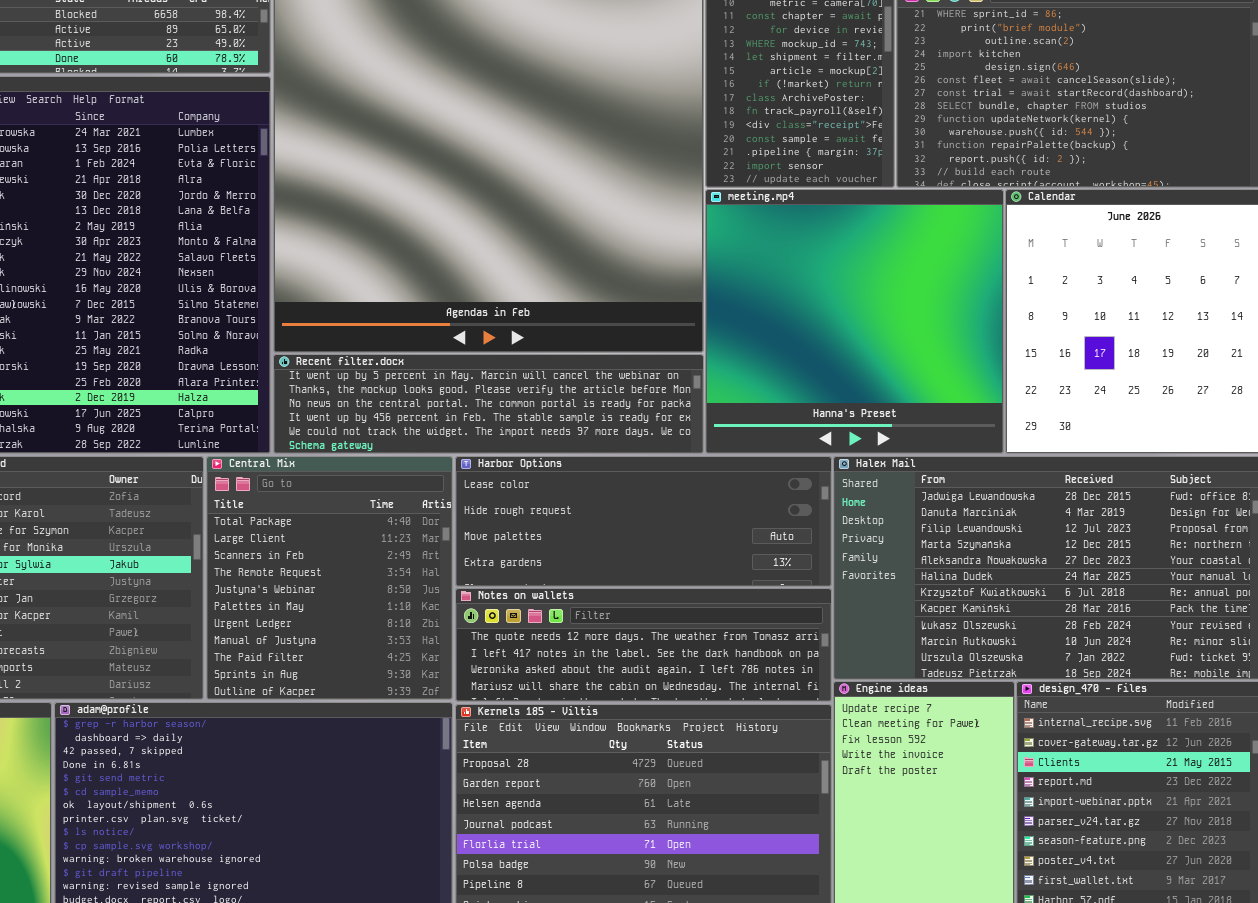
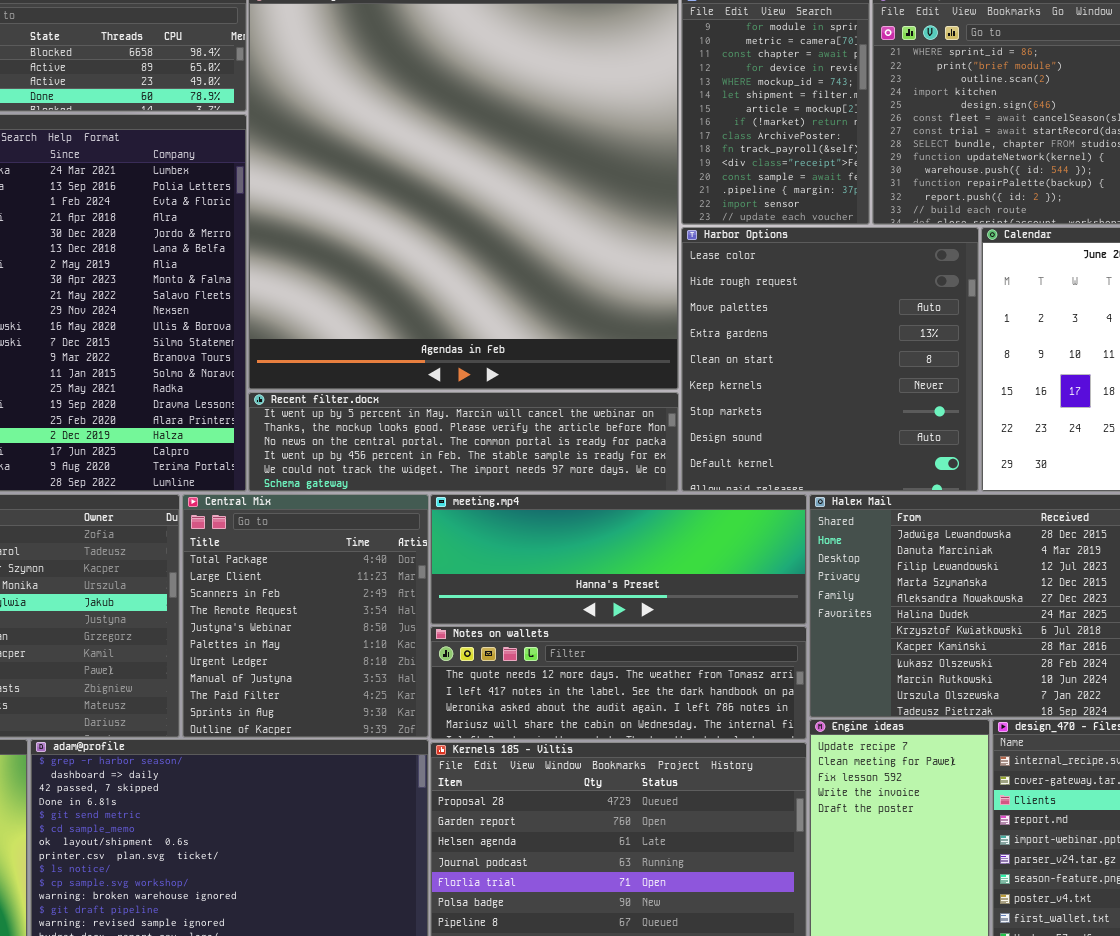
meeting.mp4: [705,189,1004,454] -> [430,494,807,625], moved, resized
Harbor Options: [455,456,832,587] -> [681,227,979,492], moved, resized

